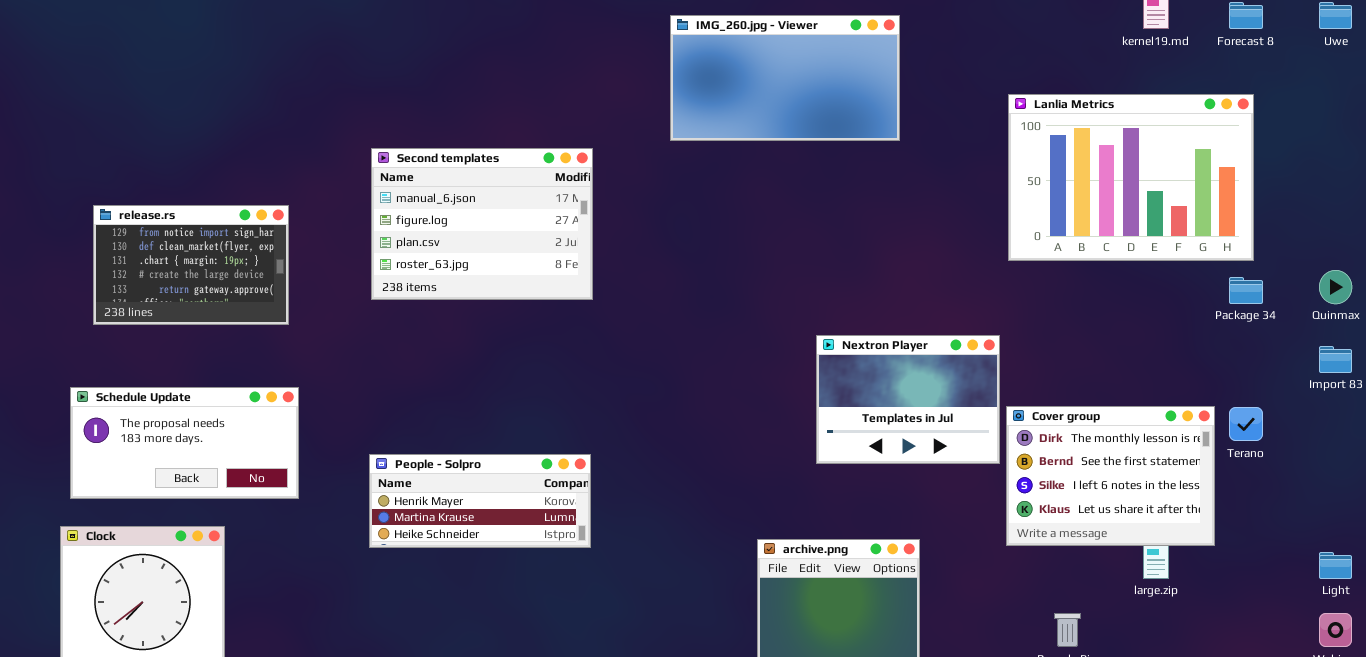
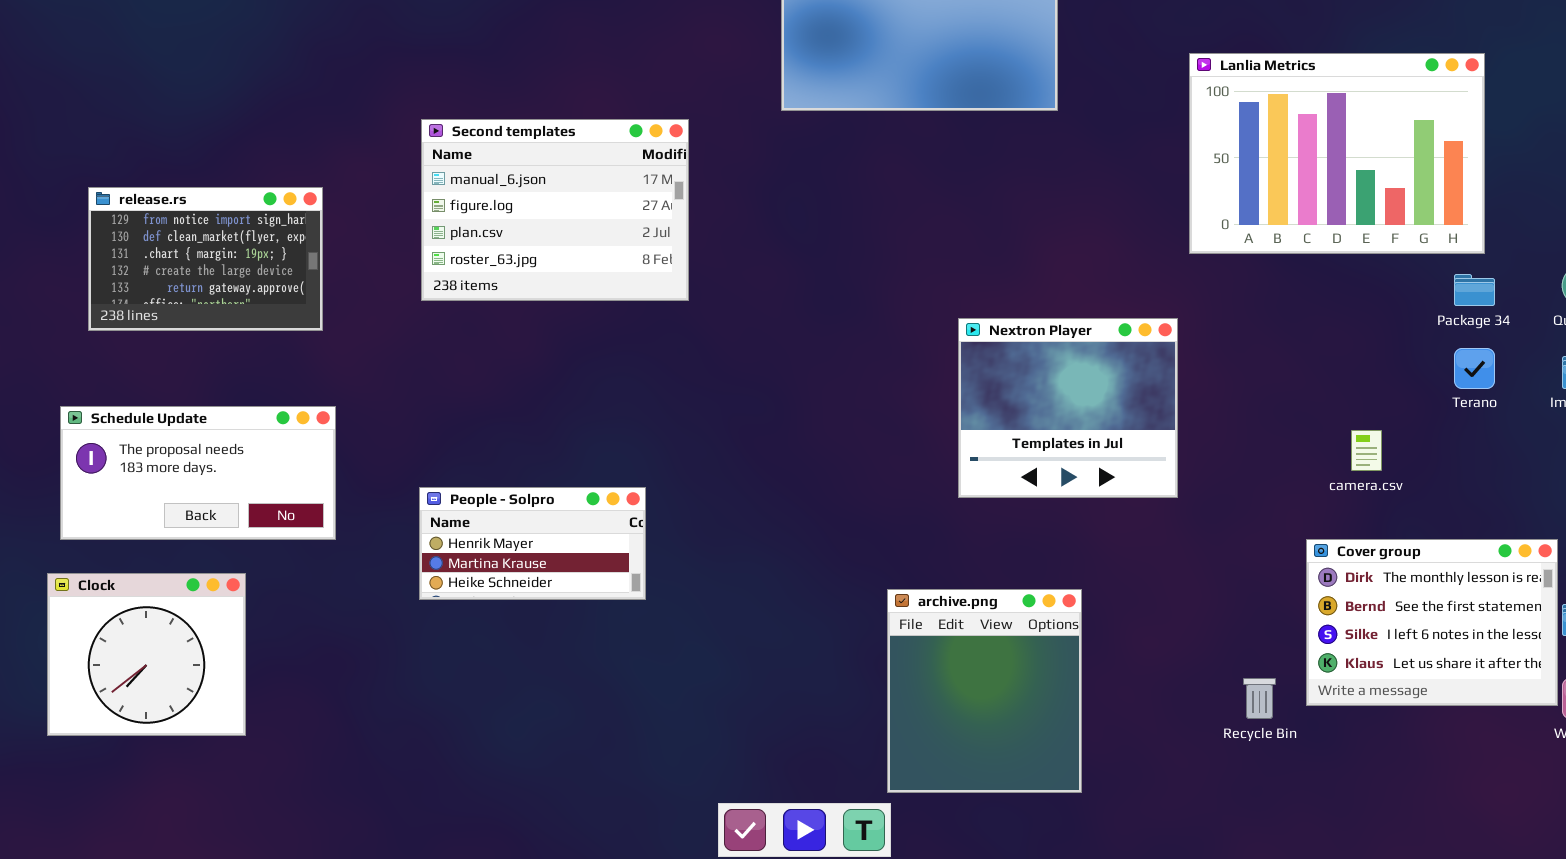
Nextron Player: [816,335,1000,464] -> [958,318,1178,498], resized
Cover group: [1006,406,1215,546] -> [1306,539,1558,706], moved
Terano: [1229,407,1263,441] -> [1454,348,1495,389], moved
People - Solpro: [369,454,591,548] -> [419,487,646,600], resized

